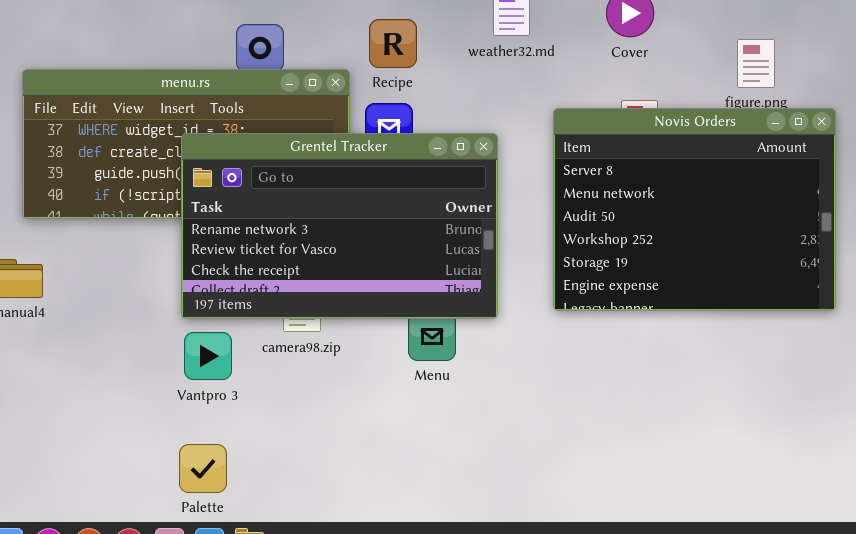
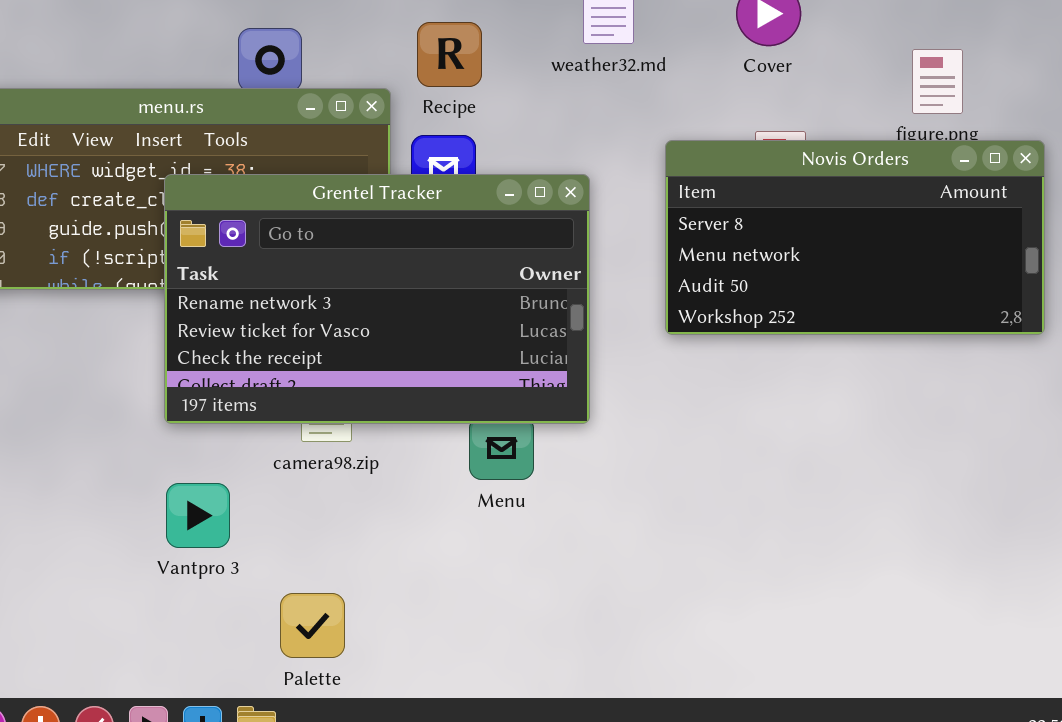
Novis Orders: [553,108,836,311] -> [665,140,1045,335], resized
Vantpro 3: [184,332,232,380] -> [166,483,230,548], moved
Palette: [179,444,227,493] -> [280,593,345,658], moved

